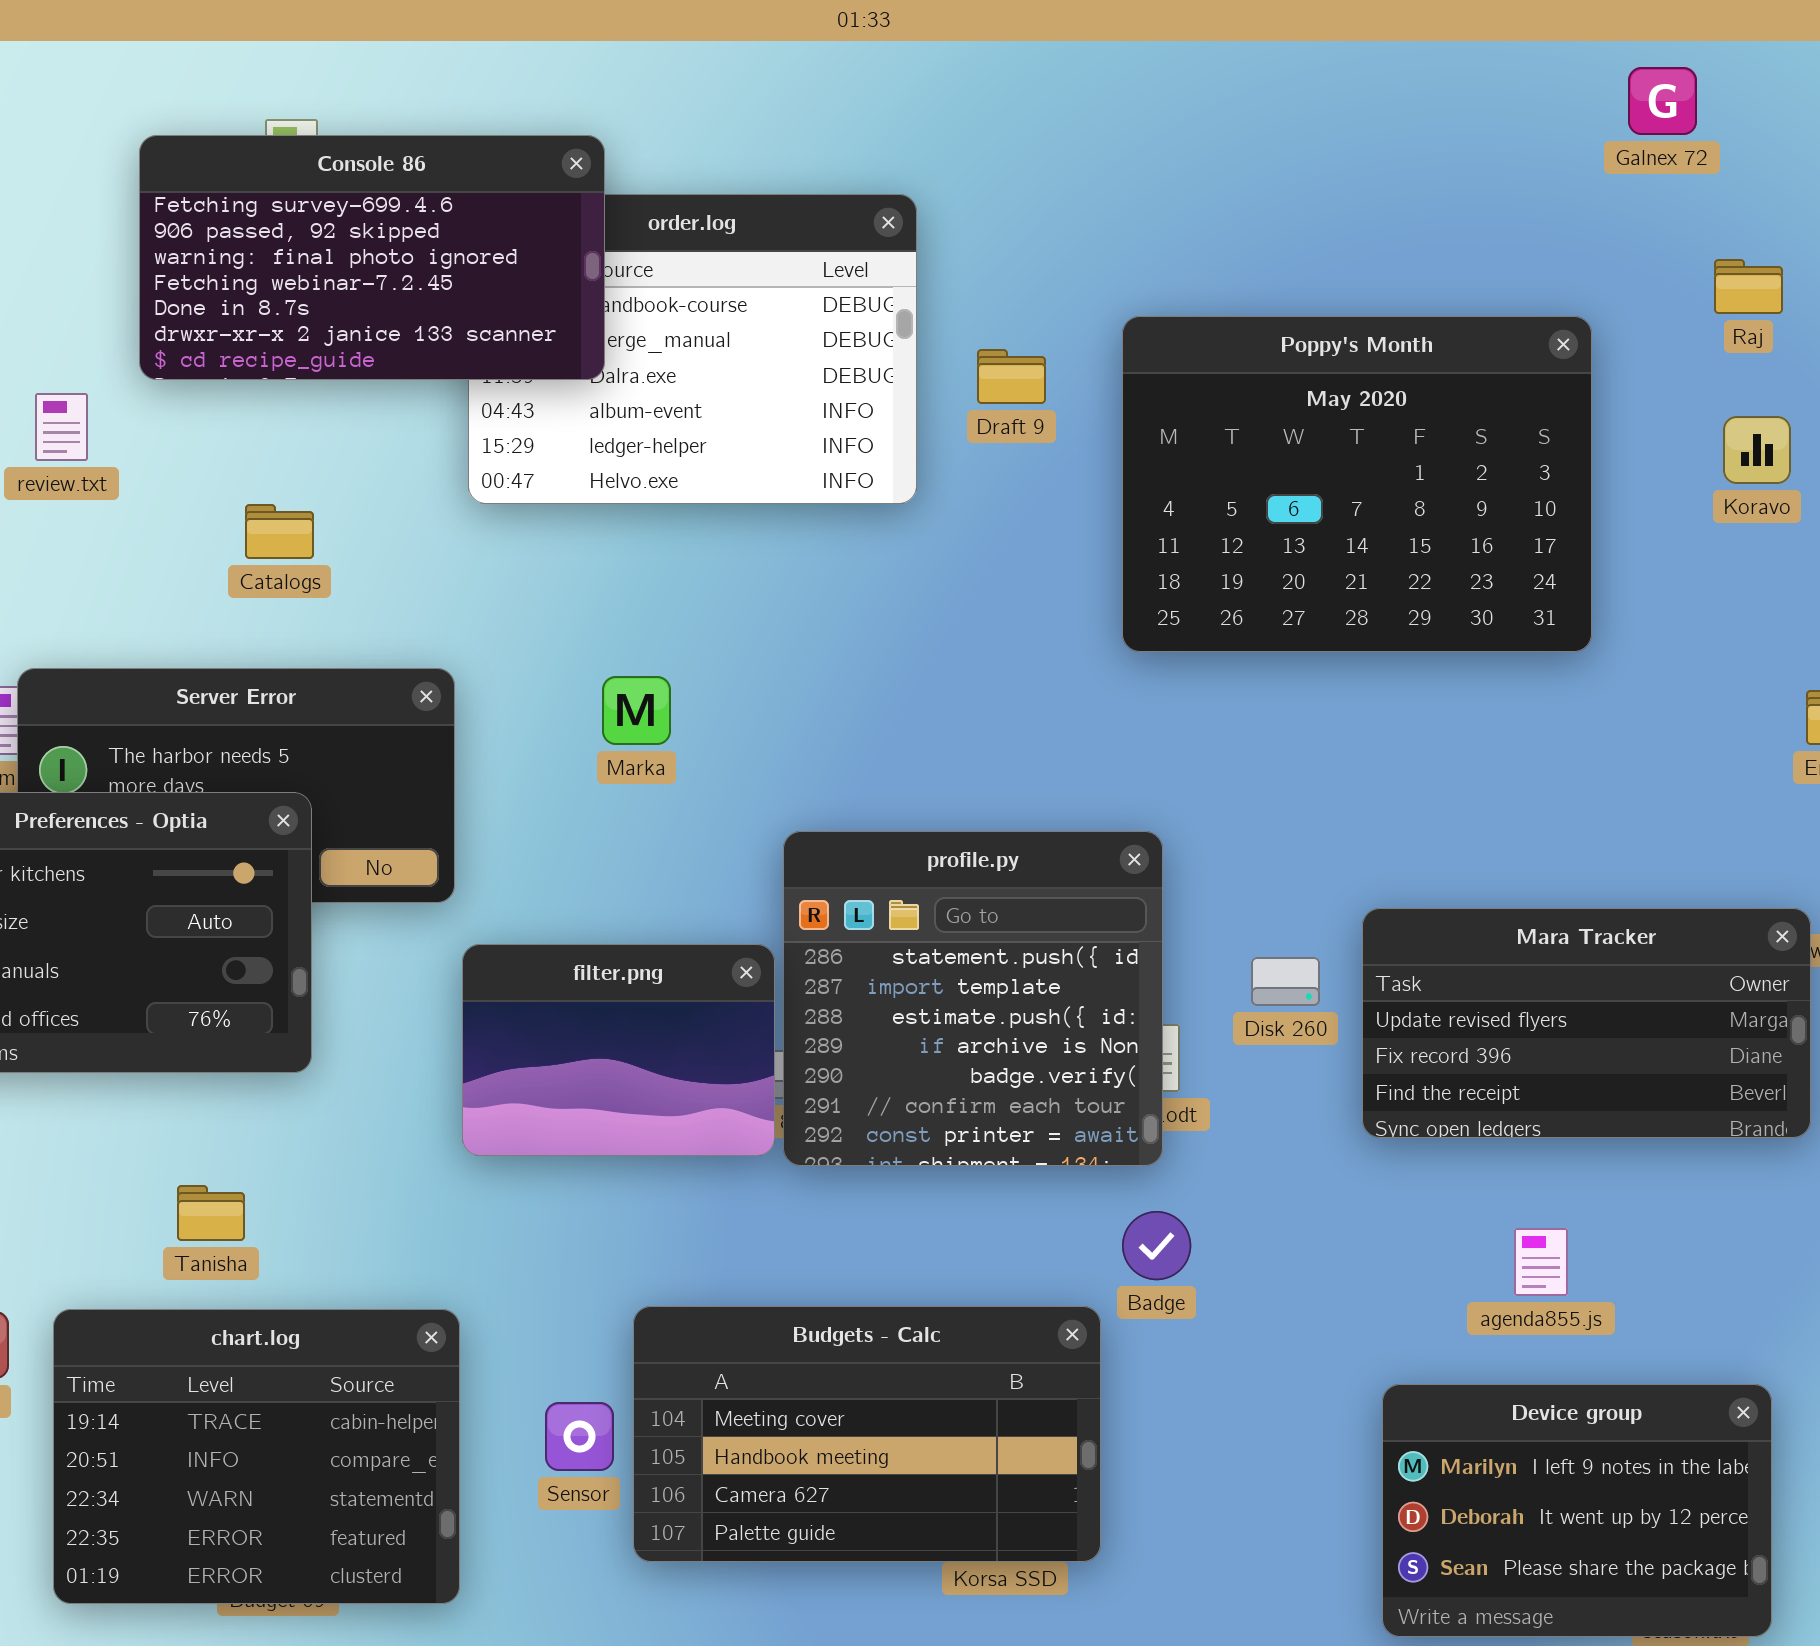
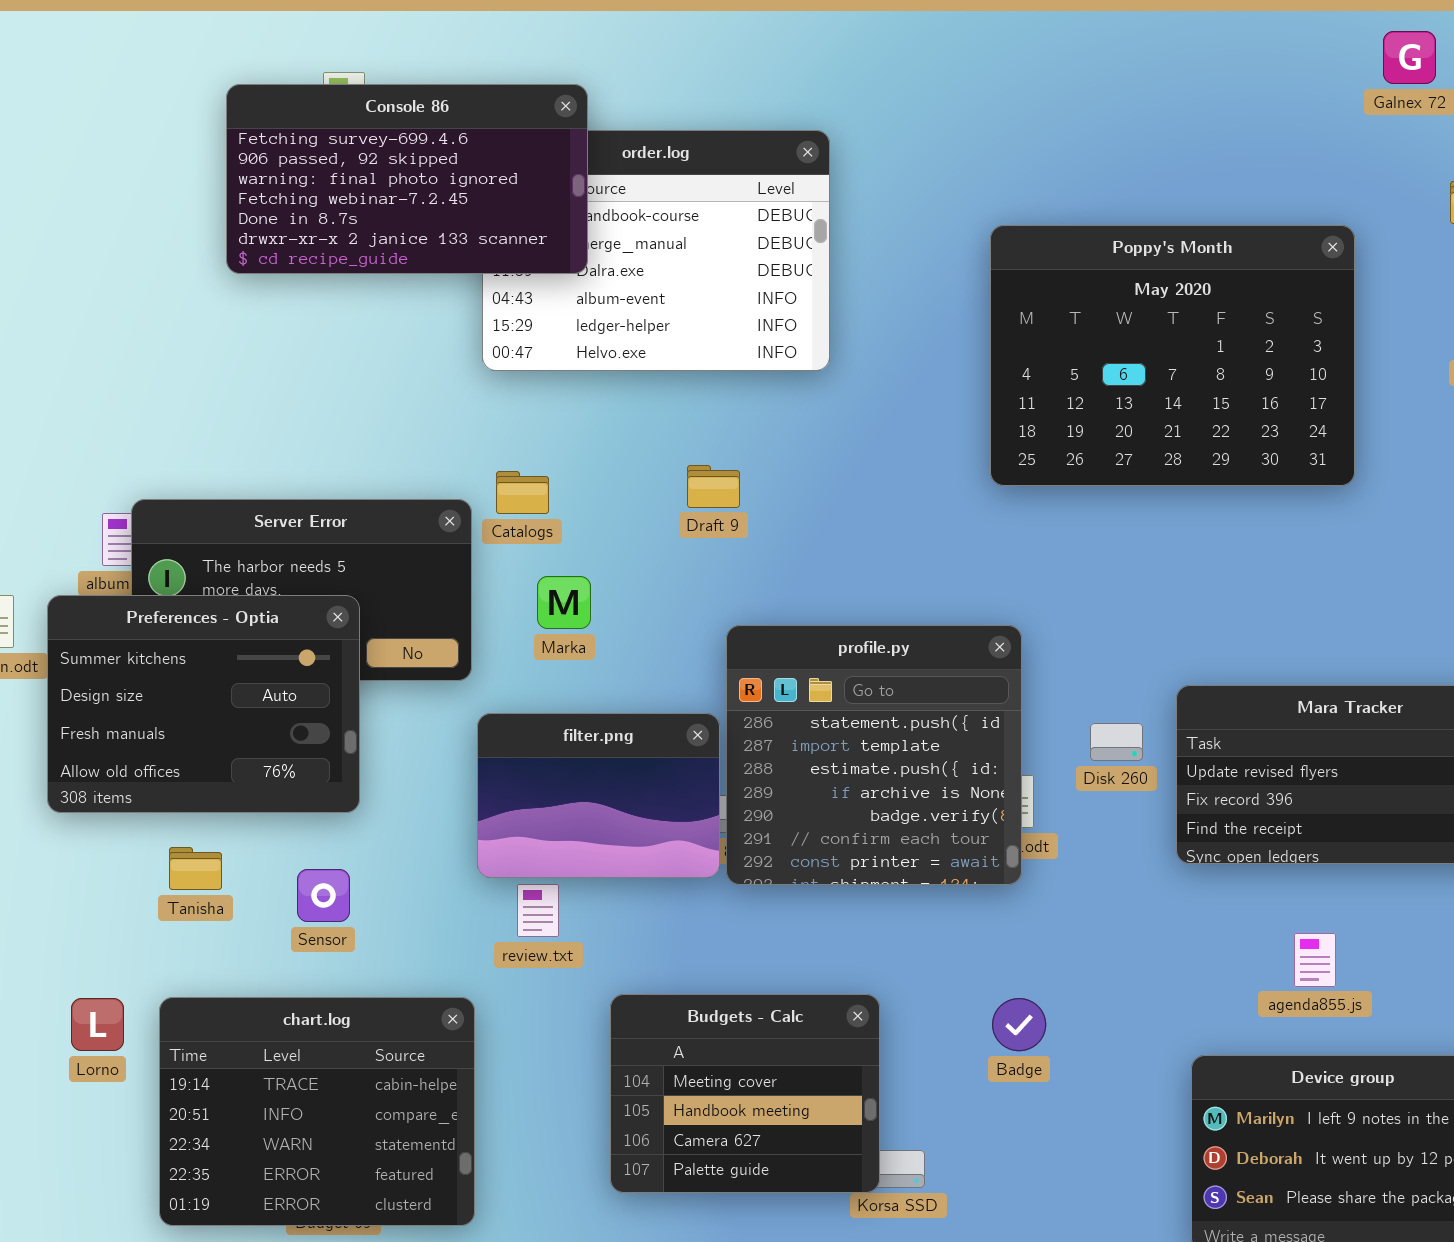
Draft 9: [977,349,1046,404] -> [687,465,740,508], moved
review.txt: [35,393,88,461] -> [517,884,559,937], moved
Catalogs: [245,504,314,559] -> [496,471,549,514], moved
Marka: [602,676,671,745] -> [537,576,591,629], moved
Tanisha: [177,1185,245,1241] -> [169,847,222,890], moved
Badge: [1122,1211,1191,1280] -> [992,998,1046,1051], moved
Budgets - Calc: [633,1306,1101,1562] -> [610,994,880,1193], resized
Sensor: [545,1402,614,1471] -> [297,869,350,922], moved

